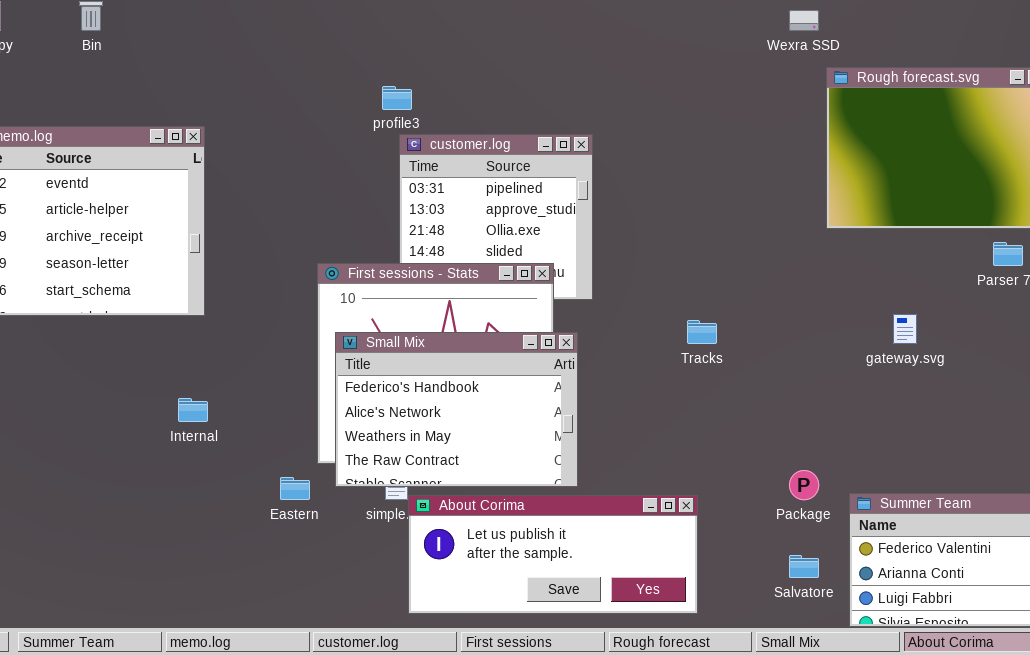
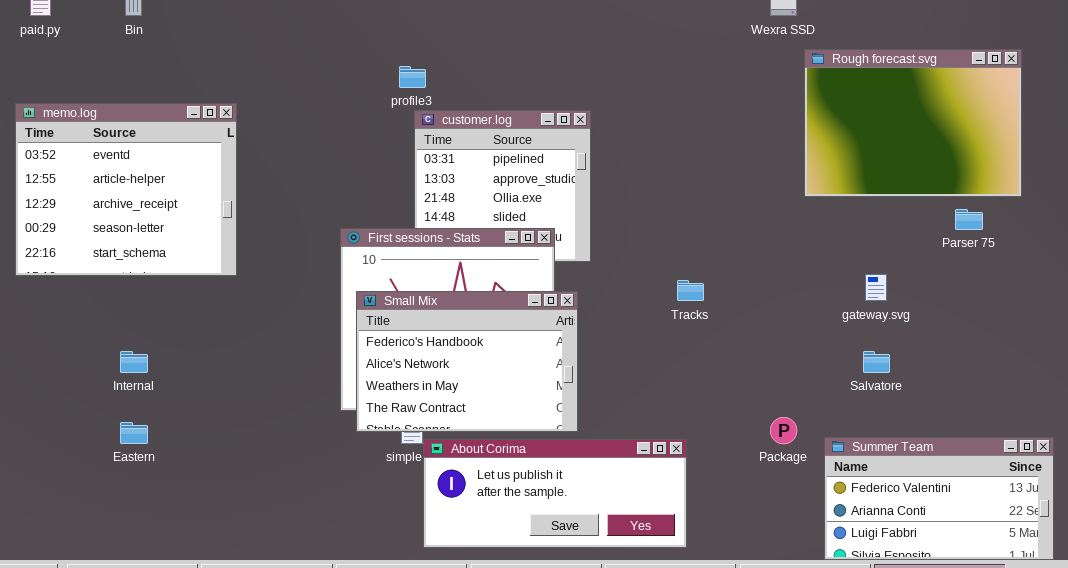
Internal: [178,398,208,422] -> [120,351,148,373], moved
Eastern: [280,477,310,500] -> [120,422,148,444], moved
Salvatore: [789,555,819,578] -> [863,351,890,373], moved

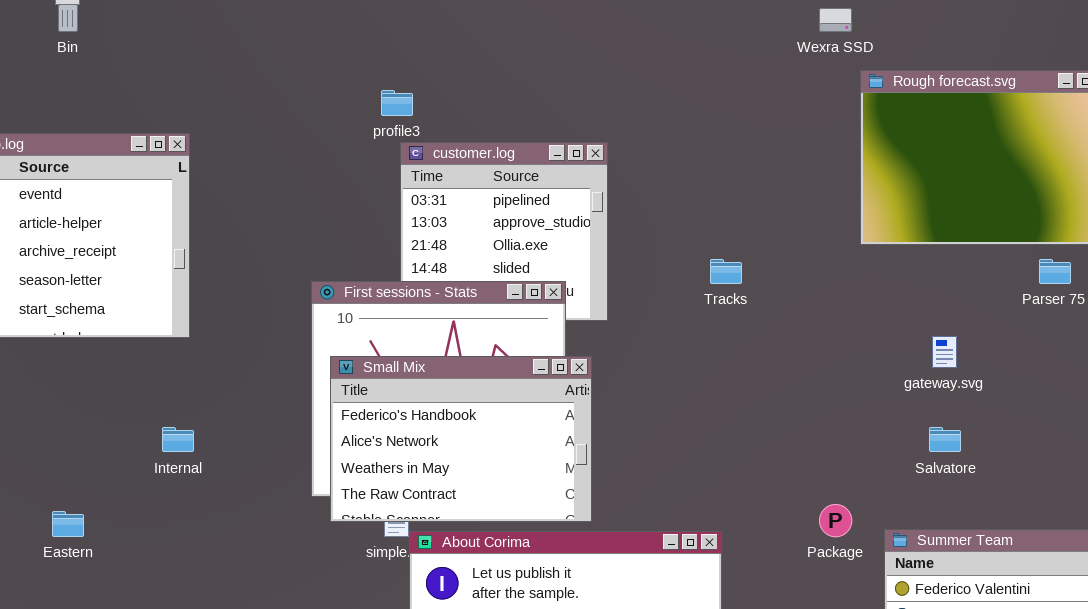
Tracks: [677,280,704,301] -> [710,259,742,284], moved
Internal: [120,351,148,373] -> [162,427,194,452], moved

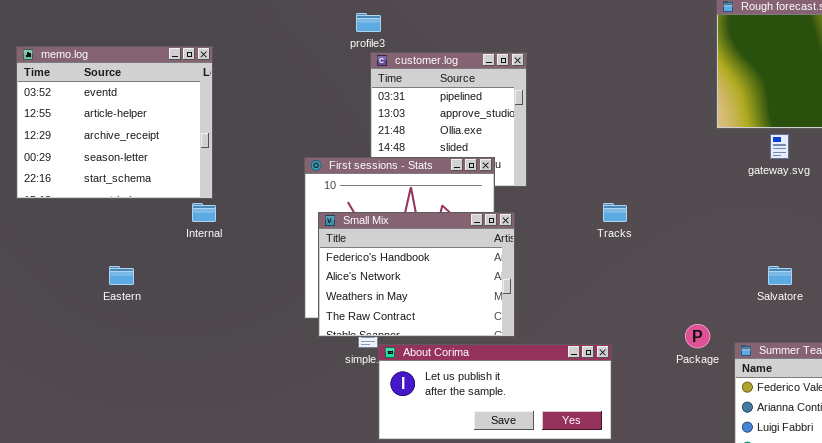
Tracks: [710,259,742,284] -> [603,203,627,222], moved
gateway.svg: [932,336,957,368] -> [770,134,789,159], moved
Internal: [162,427,194,452] -> [192,203,216,222], moved
Eastern: [52,511,84,537] -> [109,266,134,285], moved

